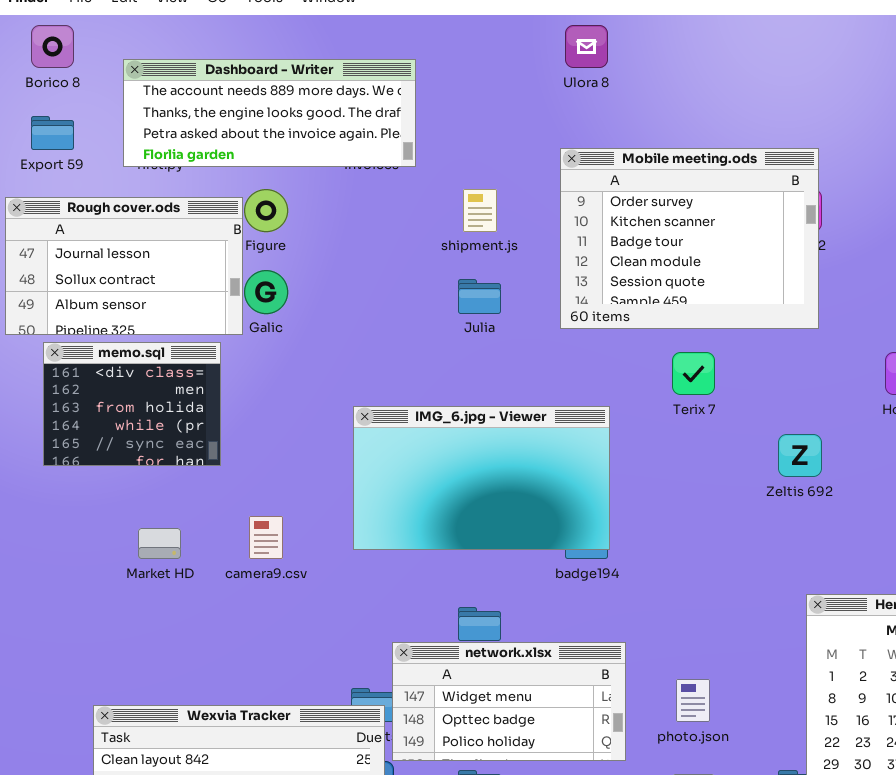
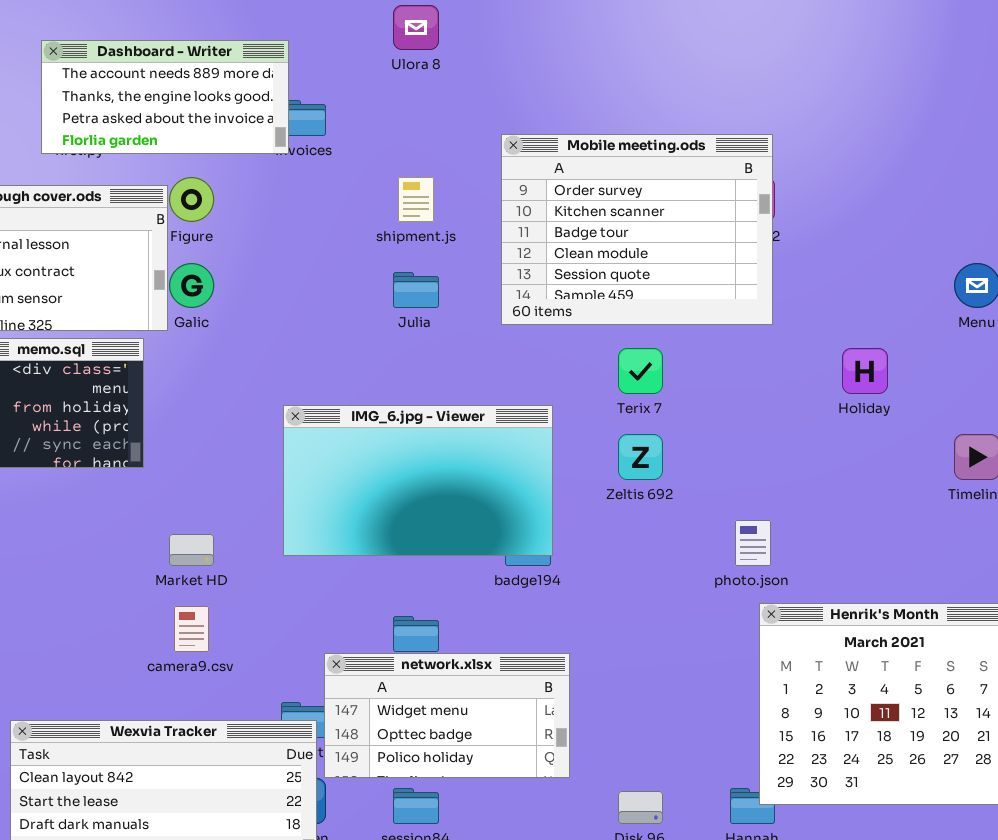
Ulora 8: [565,25,608,68] -> [393,5,439,50], moved
Dashboard - Writer: [123,59,416,167] -> [41,40,289,154], resized
Zeltis 692: [778,434,822,477] -> [618,434,663,480], moved
camera9.csv: [249,516,283,559] -> [174,606,209,652], moved
Market HD: [138,528,181,559] -> [169,534,214,566], moved
photo.json: [676,679,710,722] -> [735,520,771,566], moved

